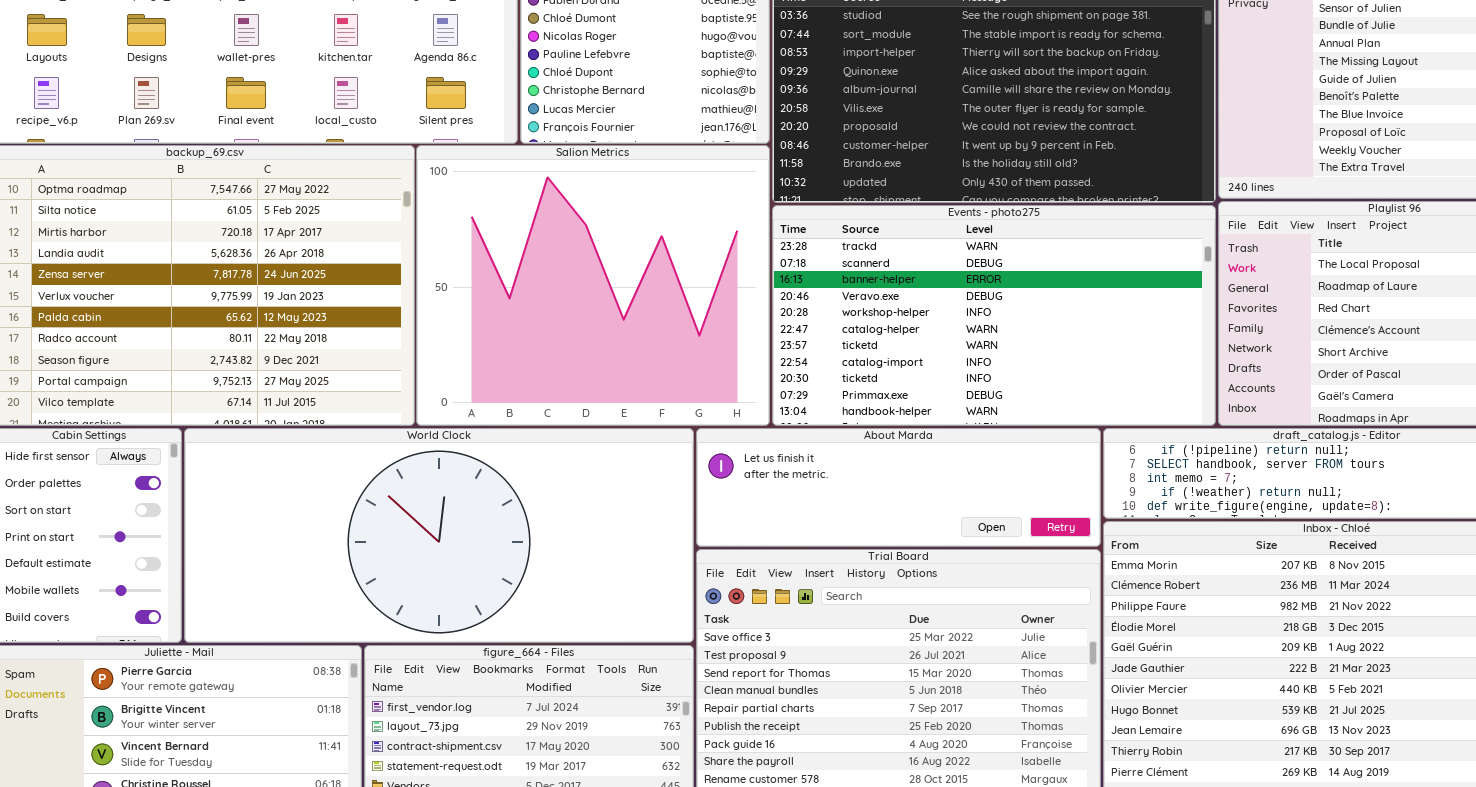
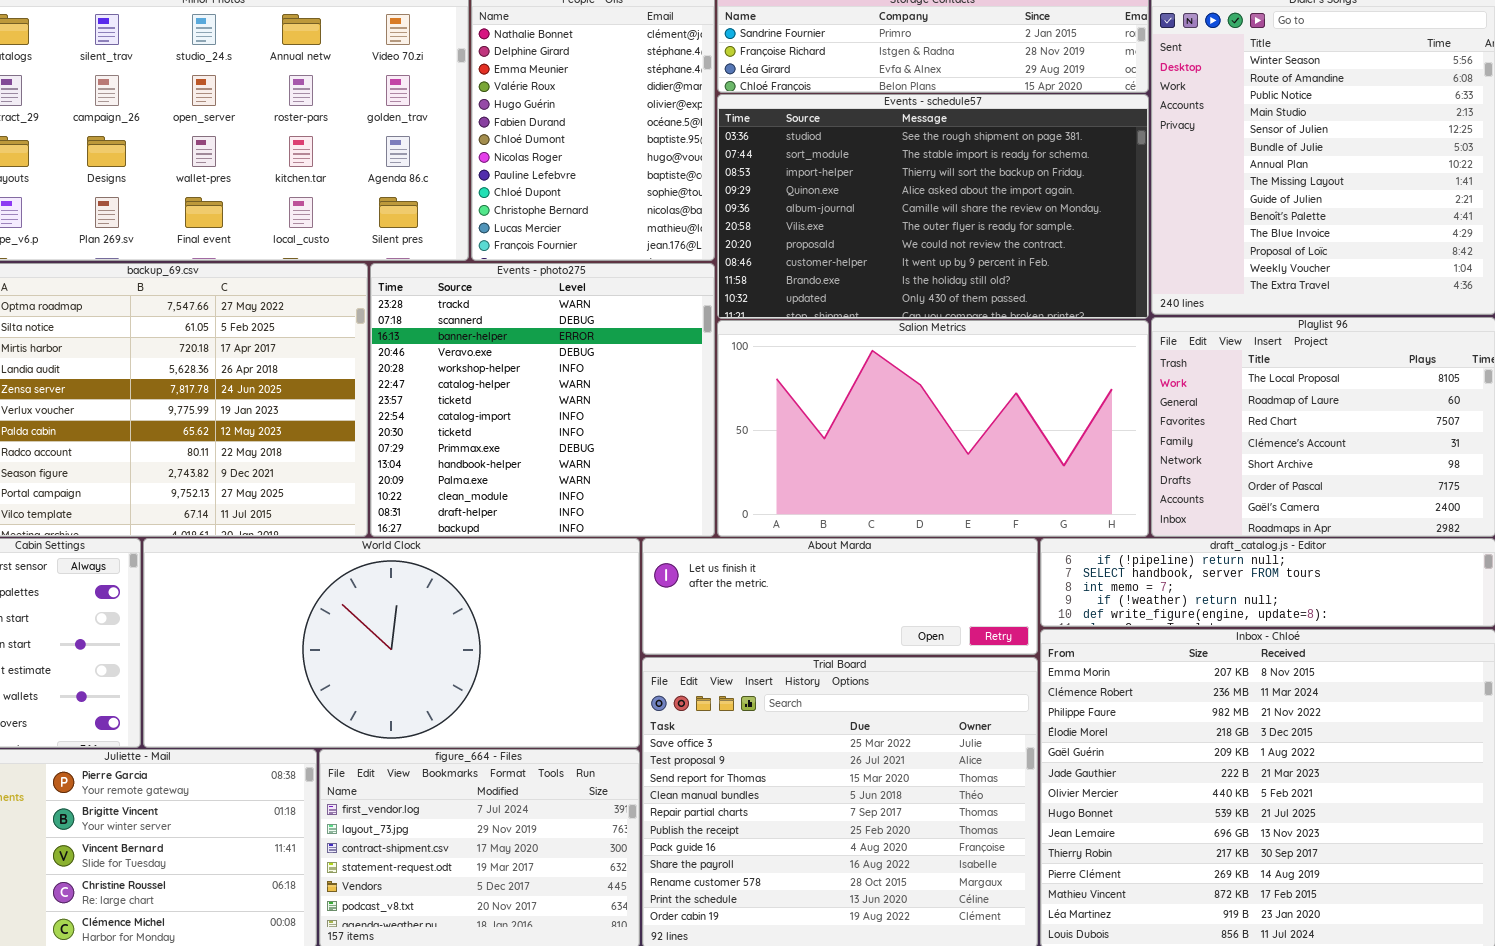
Salion Metrics: [416,145,770,426] -> [717,320,1149,537], moved, resized
Events - photo275: [772,205,1216,426] -> [370,263,715,537], moved, resized

